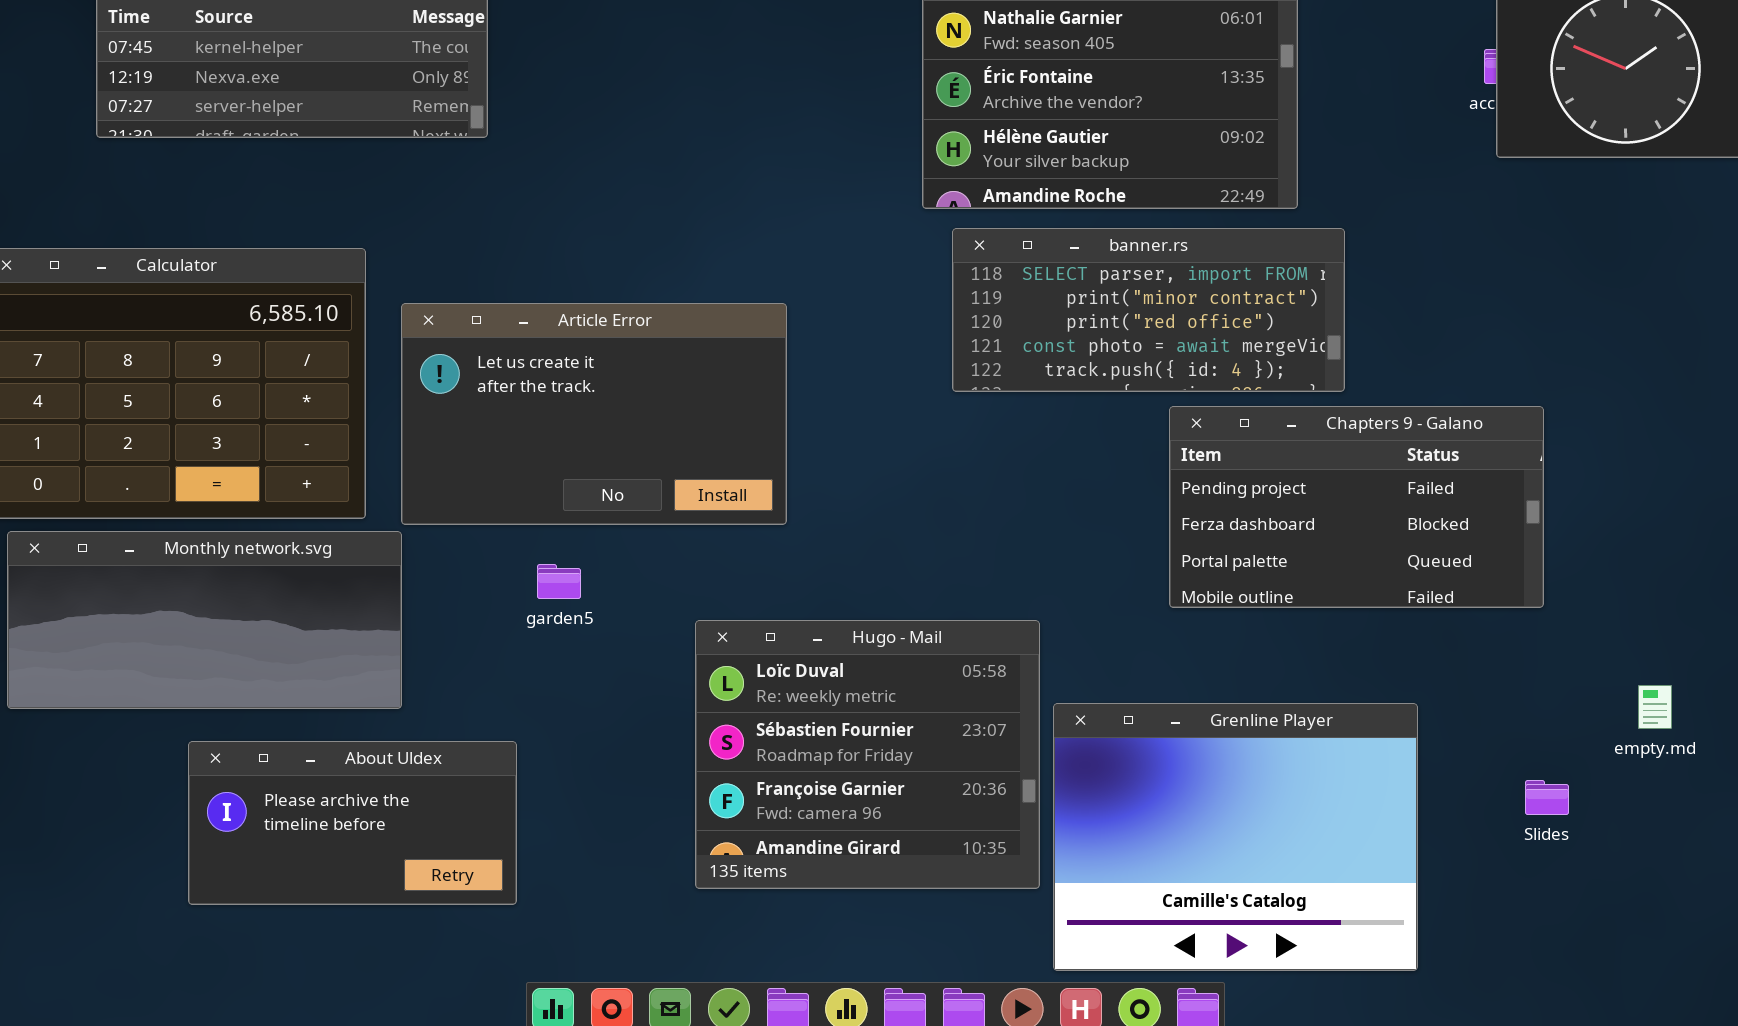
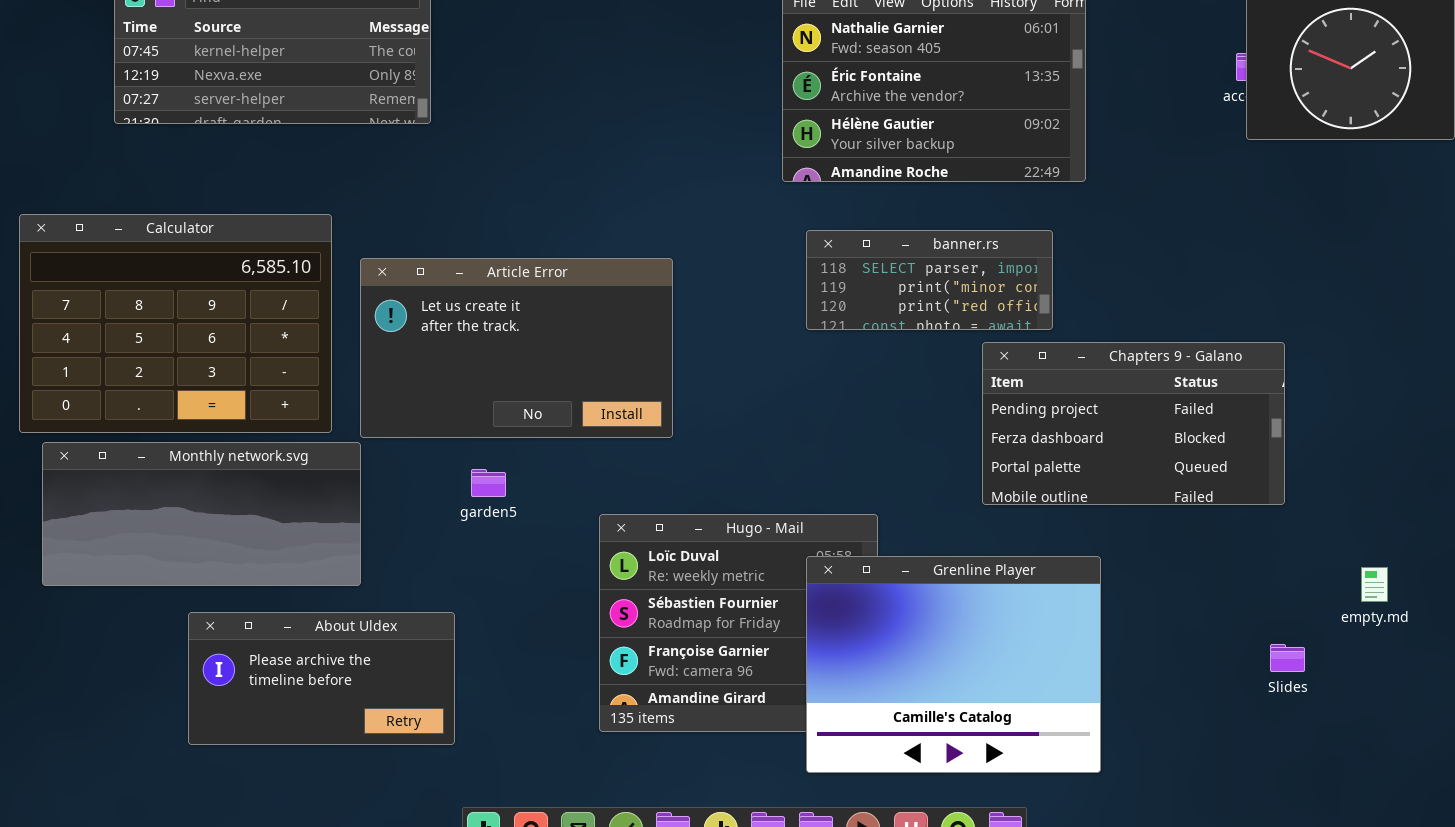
banner.rs: [952,228,1345,392] -> [806,230,1053,330], resized
Grenline Player: [1053,703,1418,971] -> [806,556,1101,773], moved

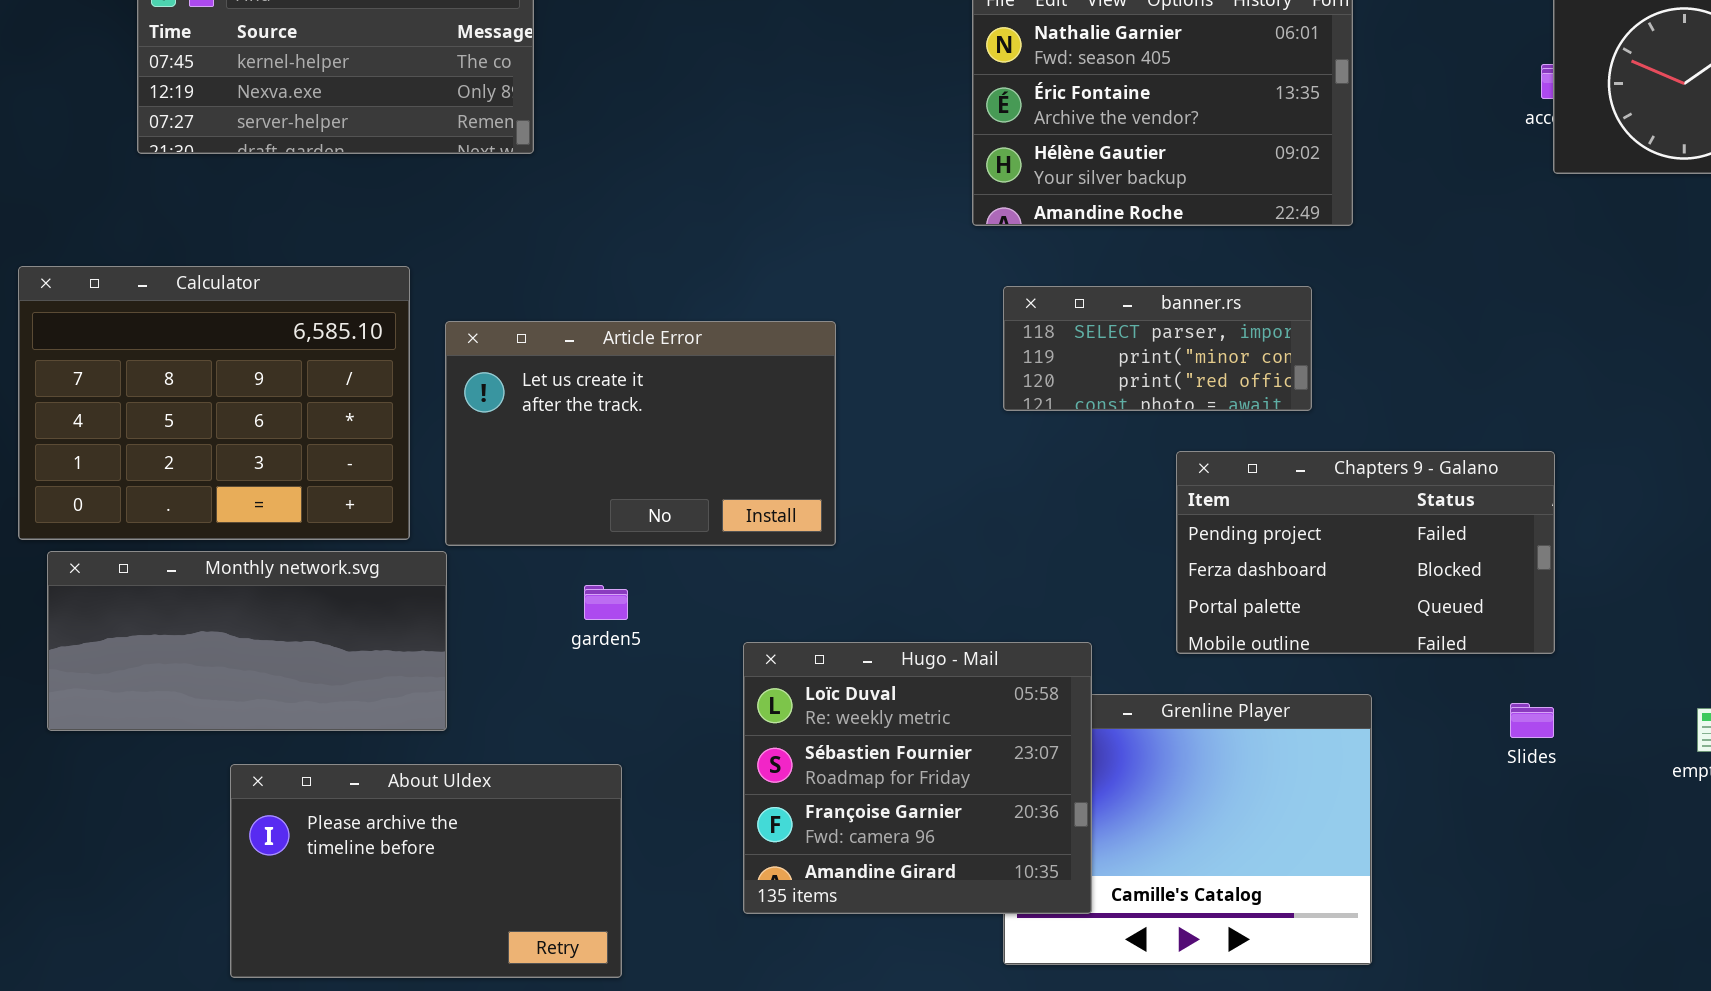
Chapters 9 - Galano: [982,342,1285,505] -> [1176,451,1555,654], moved
Hugo - Mail: [599,514,878,732] -> [743,642,1092,914], raised
About Uldex: [188,612,455,745] -> [230,764,622,978], resized
Slides: [1270,644,1305,672] -> [1510,703,1554,738], moved

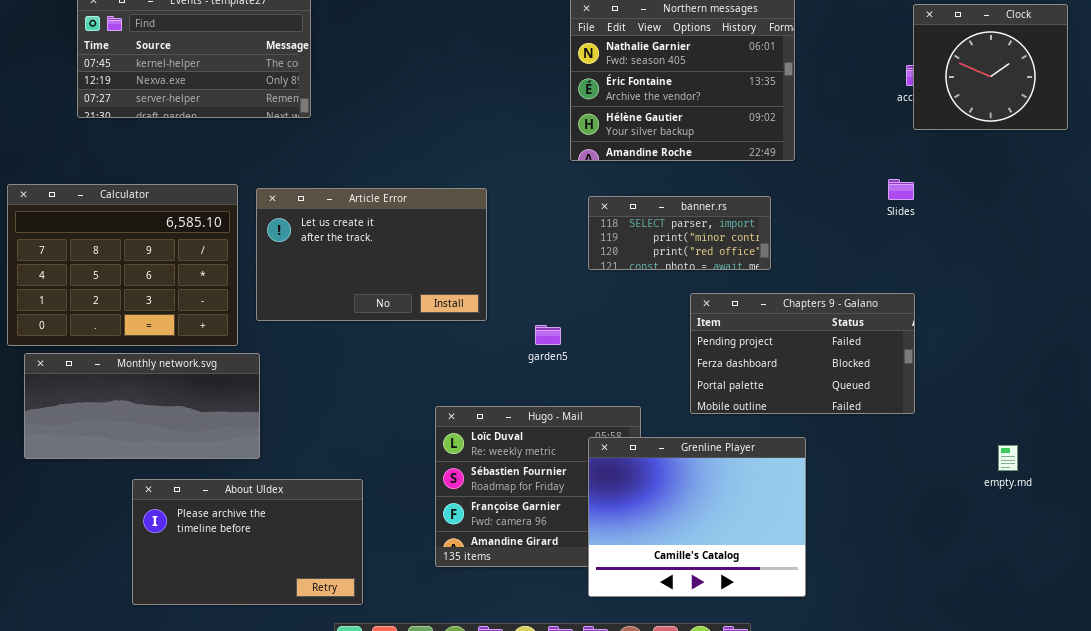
Article Error: [445,321,836,546] -> [256,188,487,321], moved
garden5: [584,585,628,620] -> [535,325,561,345], moved
Grenline Player: [1003,694,1372,965] -> [588,437,806,597], raised
Slides: [1510,703,1554,738] -> [888,179,914,200], moved

